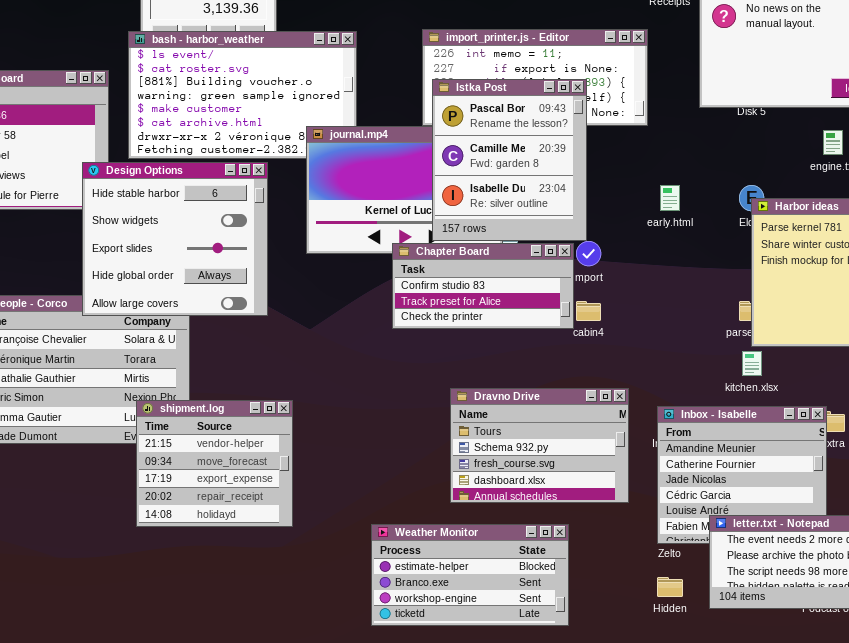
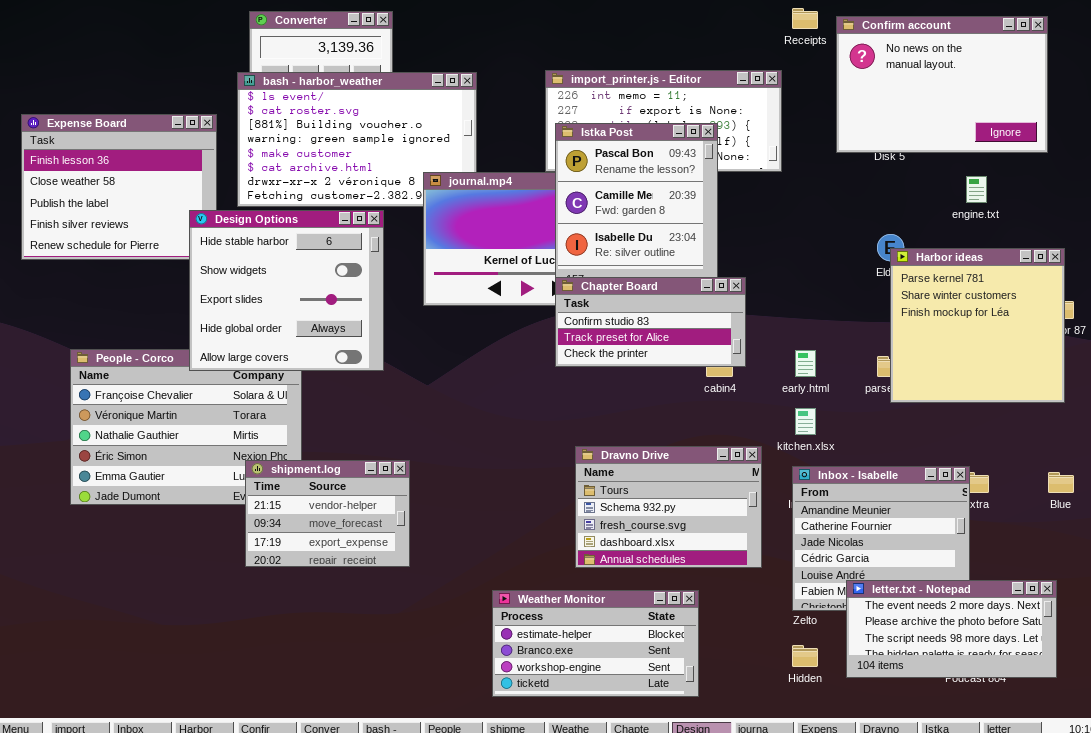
early.html: [660,185,680,211] -> [795,350,816,377], moved
Chapter Board: [392,243,574,329] -> [555,277,746,367], moved
kitchen.xlsx: [742,351,762,376] -> [795,408,816,435], moved
shipment.log: [136,400,293,527] -> [245,460,410,567], resized

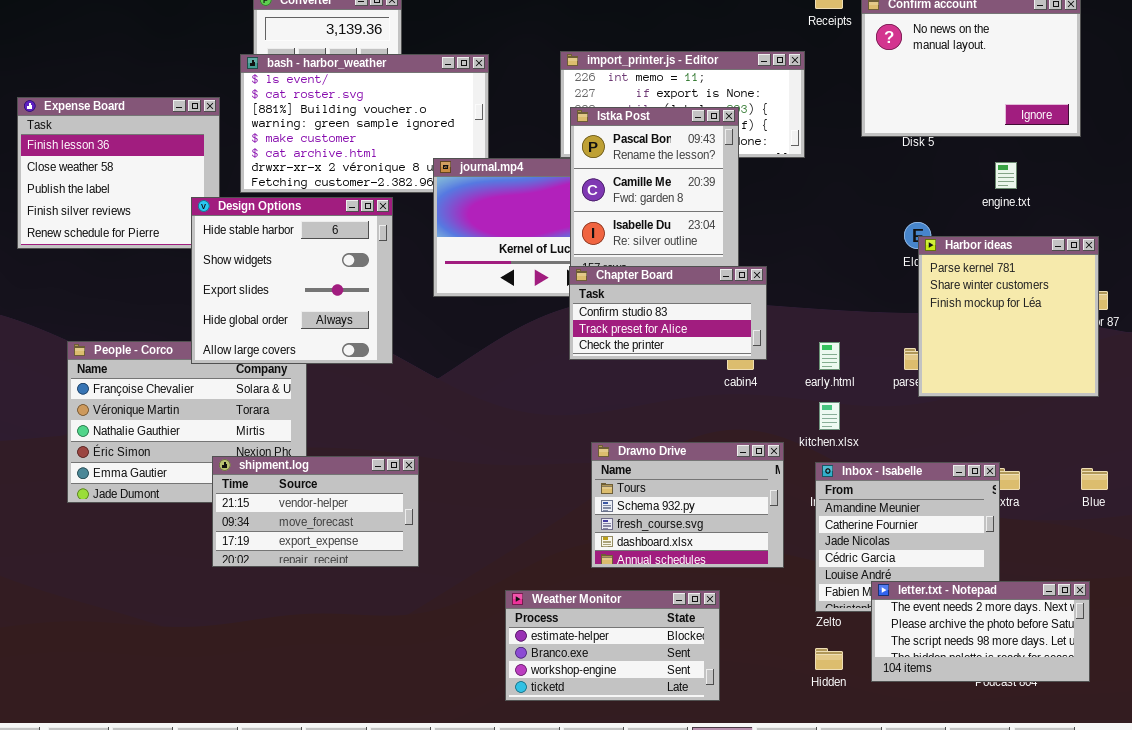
shipment.log: [245,460,410,567] -> [212,456,419,567], resized

